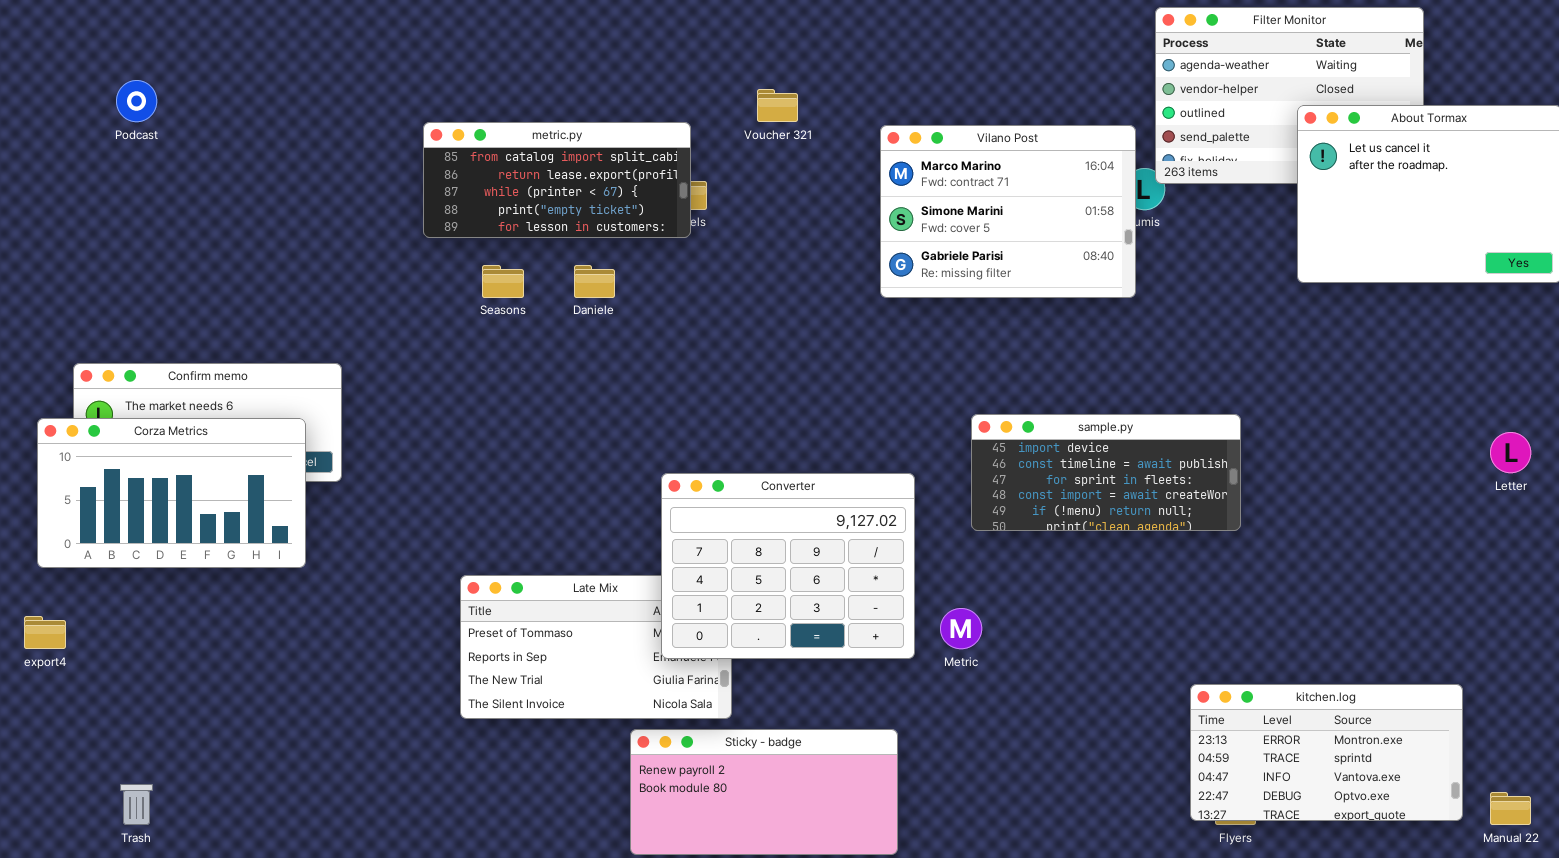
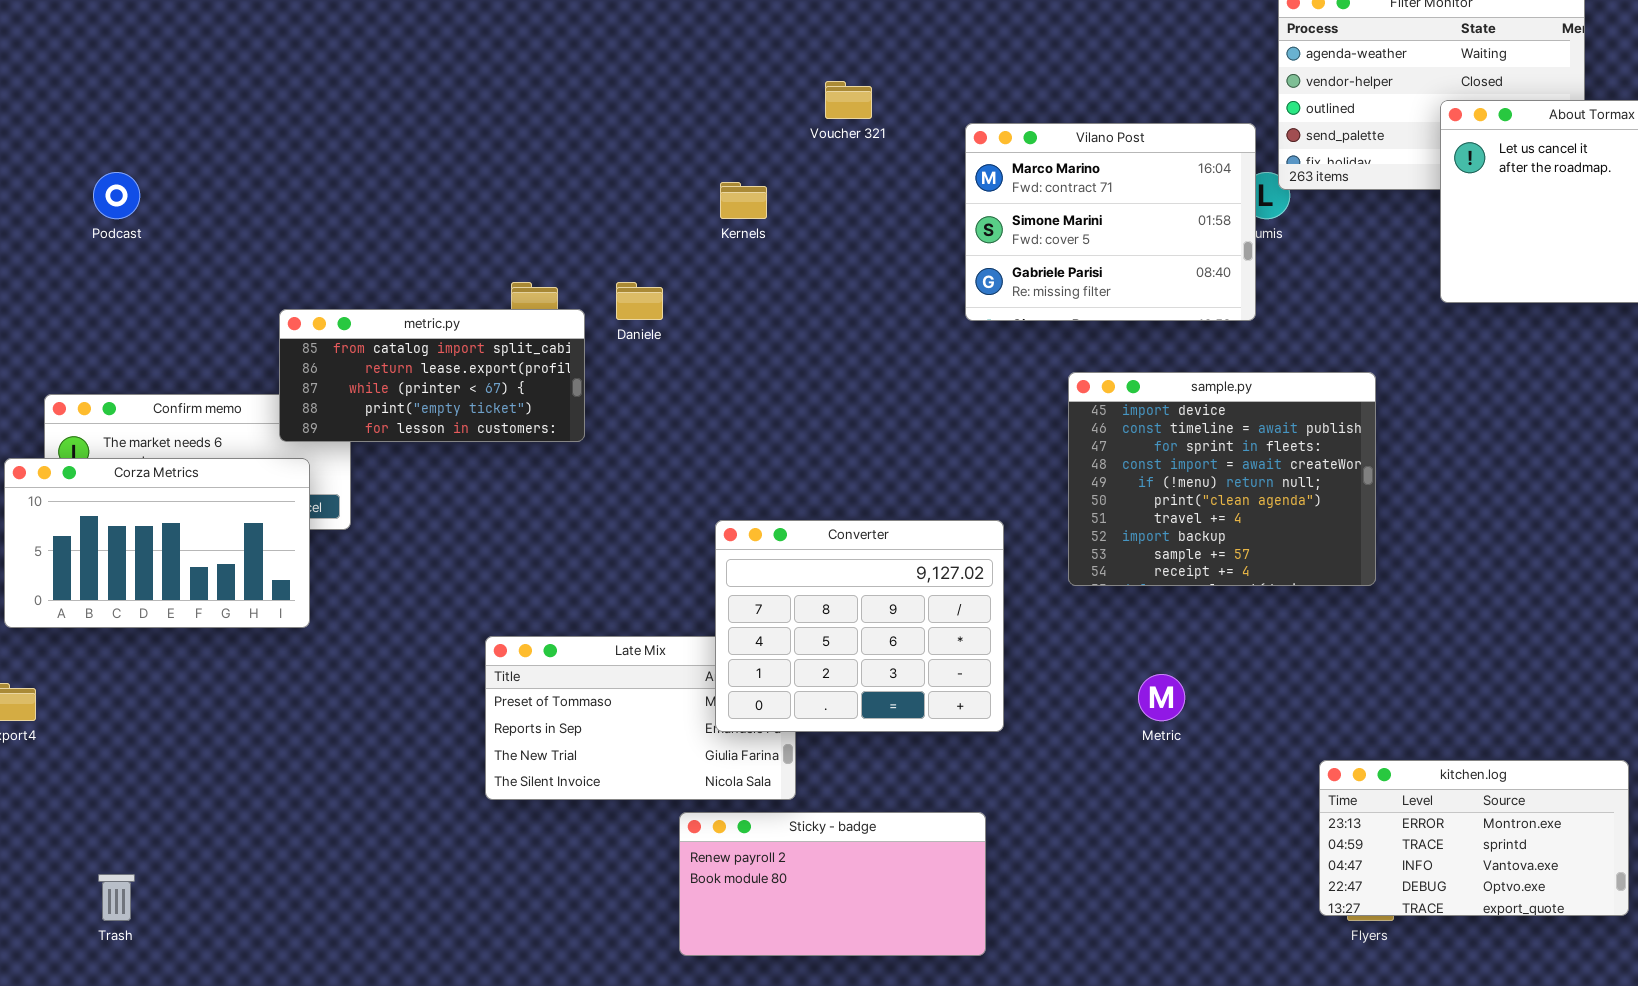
Podcast: [116,80,157,122] -> [93,172,140,219], moved
metric.py: [423,122,691,238] -> [279,309,585,442], moved
sample.py: [971,414,1241,531] -> [1068,372,1376,586], resized
Metric: [940,608,982,649] -> [1138,674,1185,721], moved

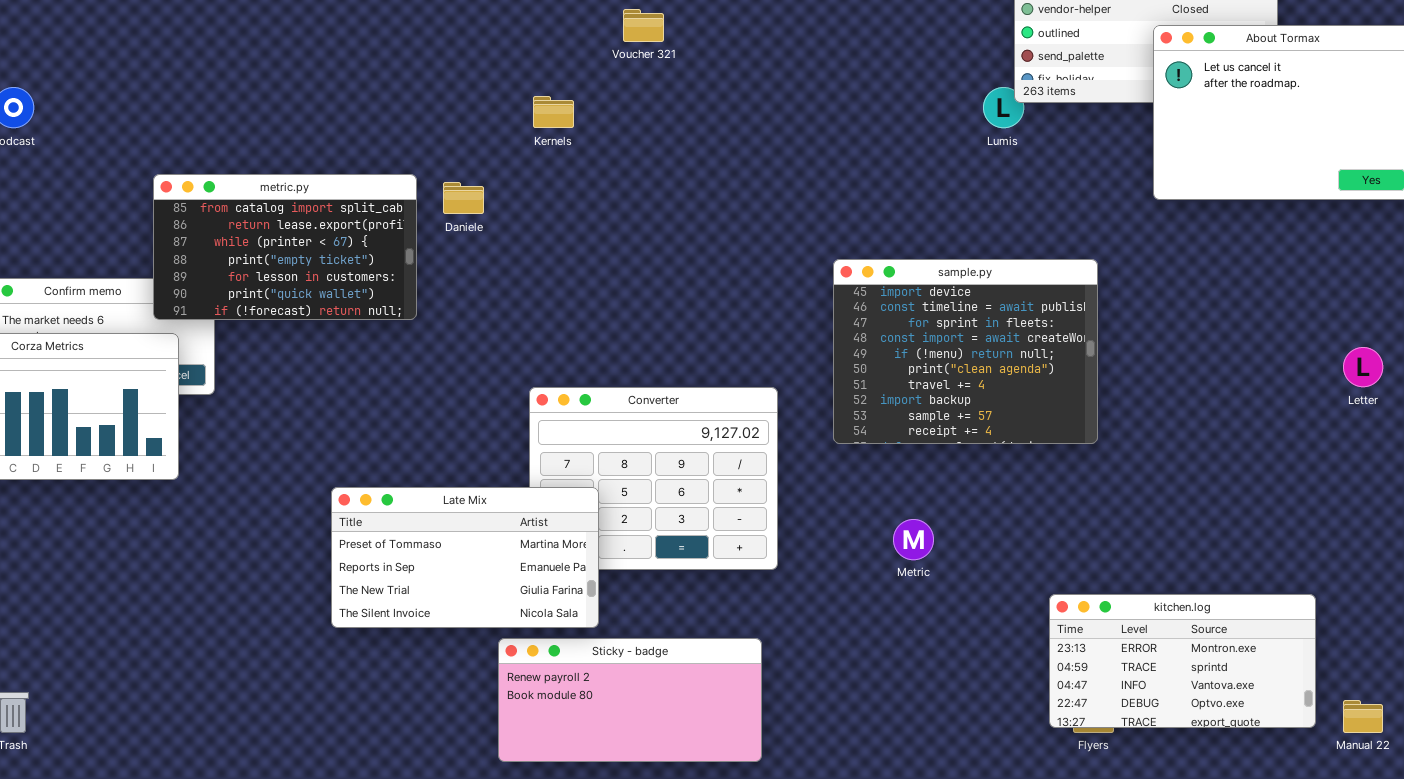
Vilano Post: [965,123,1256,321] -> none, closed
metric.py: [279,309,585,442] -> [153,174,417,320], resized
Late Mix: [485,636,796,800] -> [331,487,599,628], raised

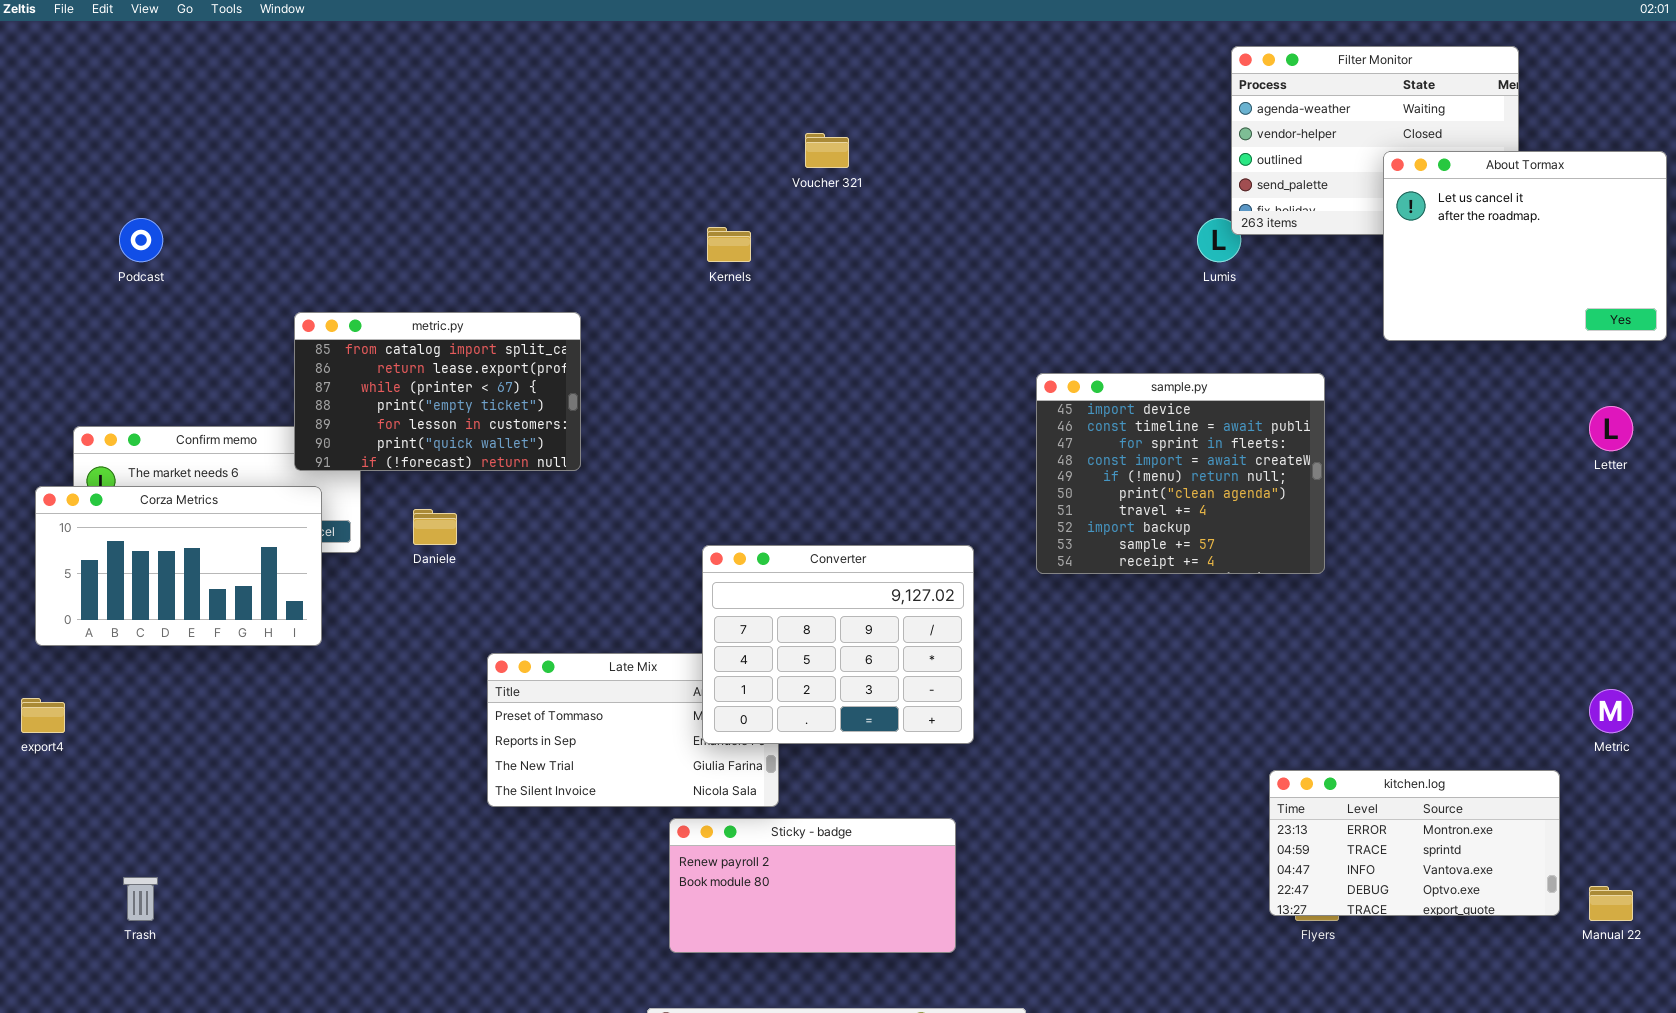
Daniele: [443,182,484,214] -> [413,509,457,545], moved
sample.py: [833,259,1098,444] -> [1036,373,1325,574], moved
Letter: [1343,347,1383,387] -> [1589,406,1633,451], moved
Converter: [529,387,778,570] -> [702,545,974,744], raised
Metric: [893,519,934,560] -> [1589,689,1633,733], moved

